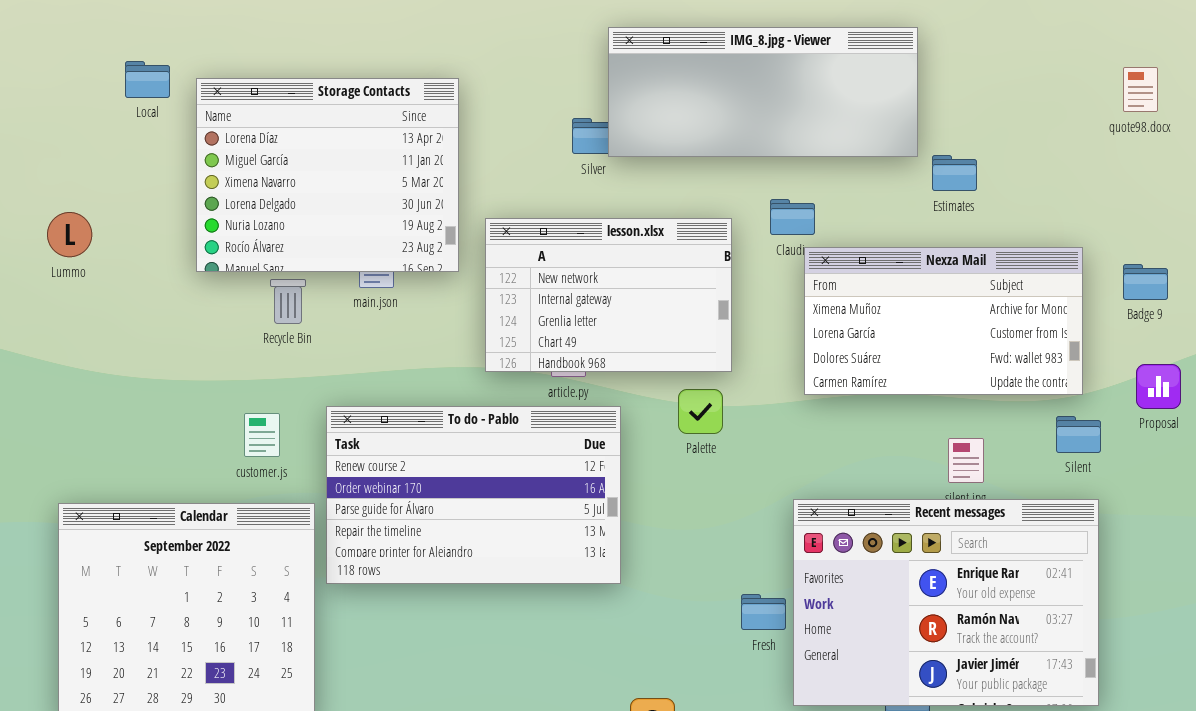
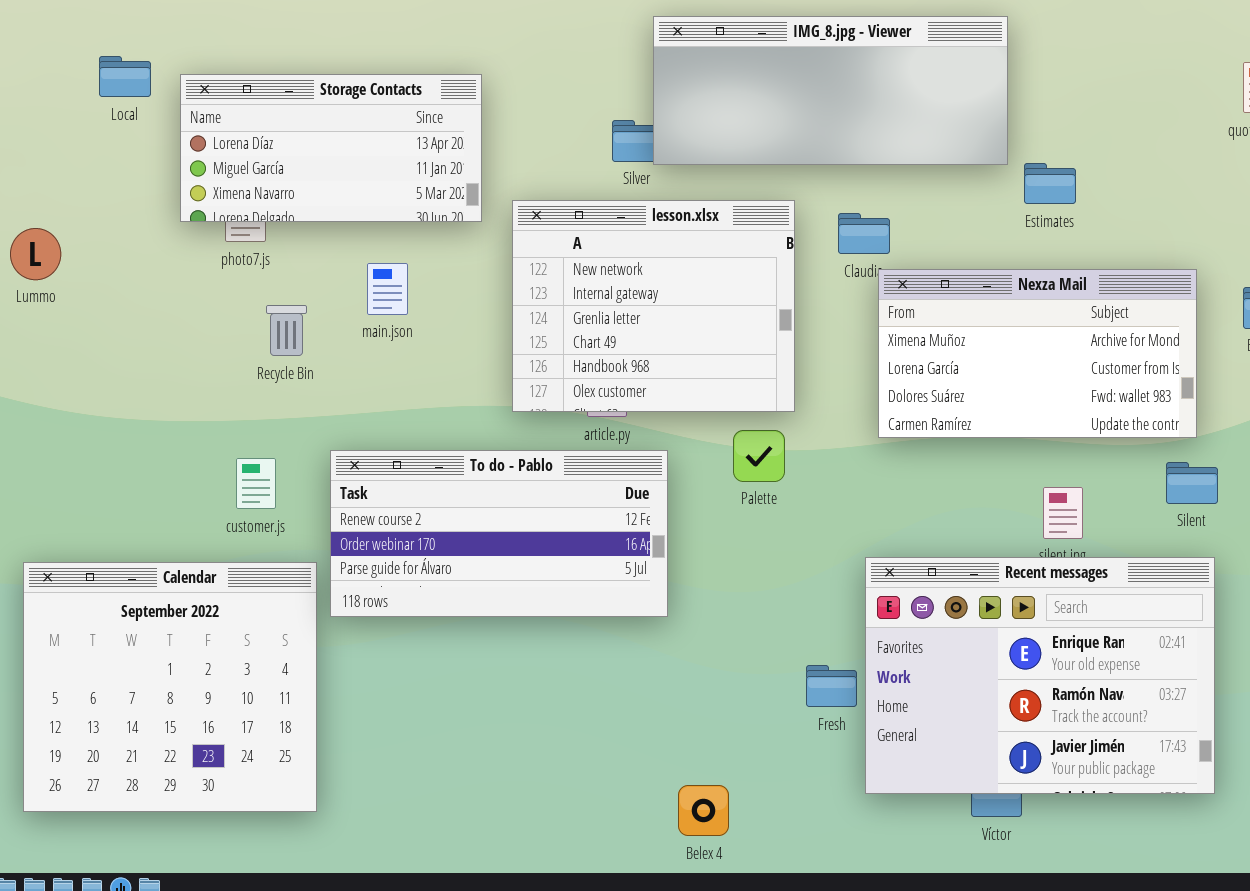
Storage Contacts: [196,78,459,272] -> [180,74,482,222], resized
lesson.xlsx: [485,218,732,372] -> [512,200,795,412], resized
To do - Pablo: [326,406,621,584] -> [330,450,668,617], resized

